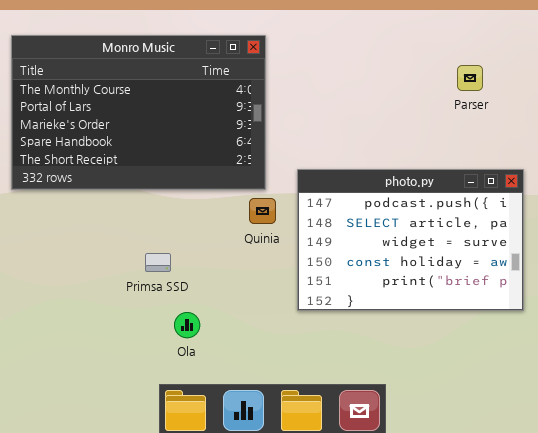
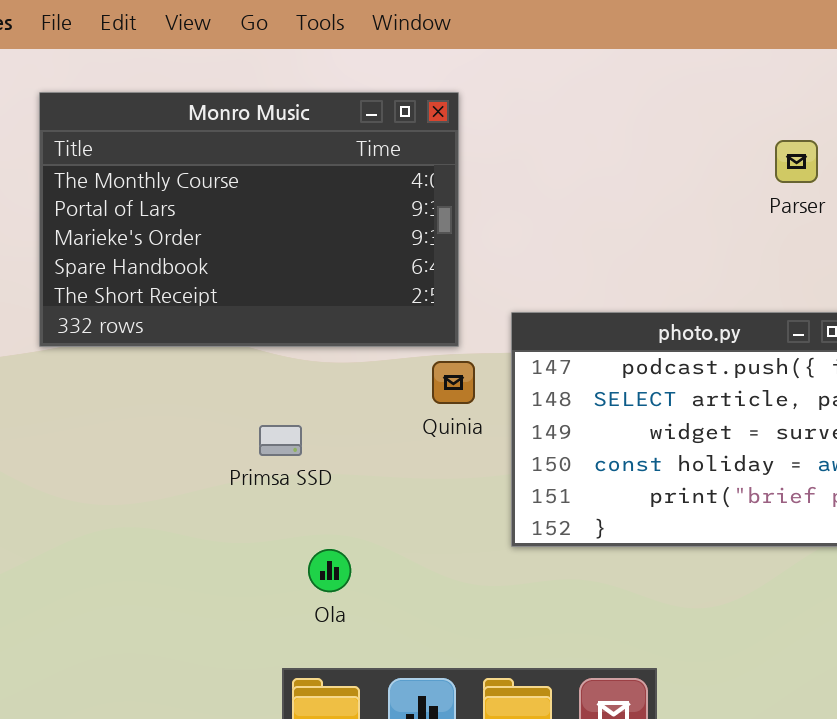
Primsa SSD: [145,253,171,272] -> [259,425,302,456], moved

